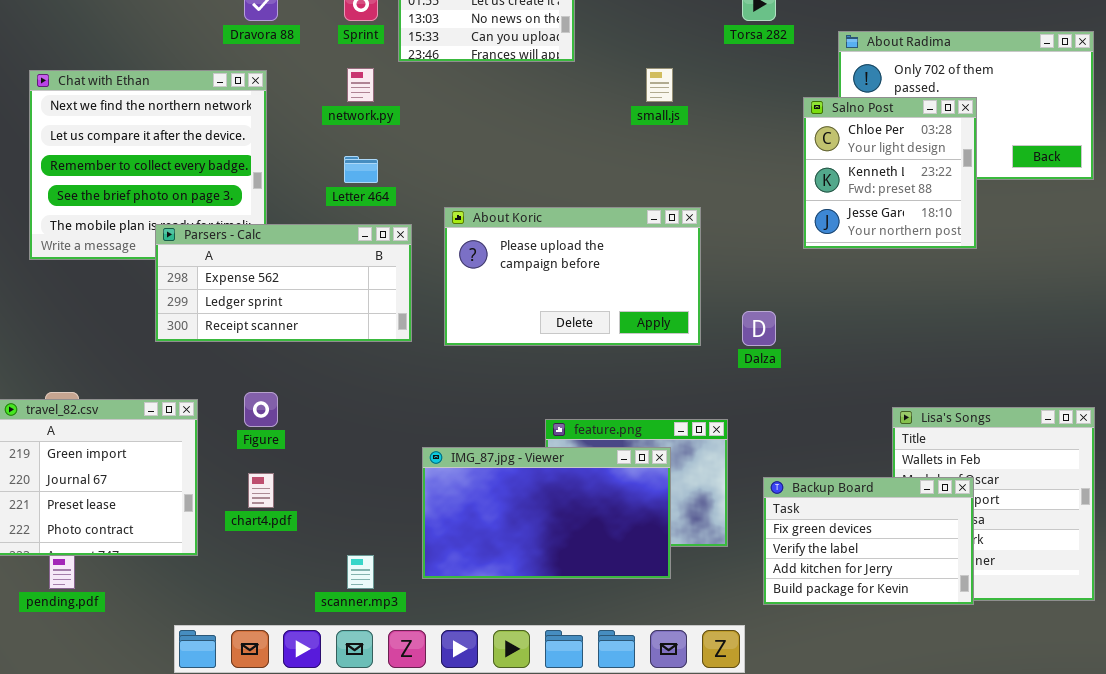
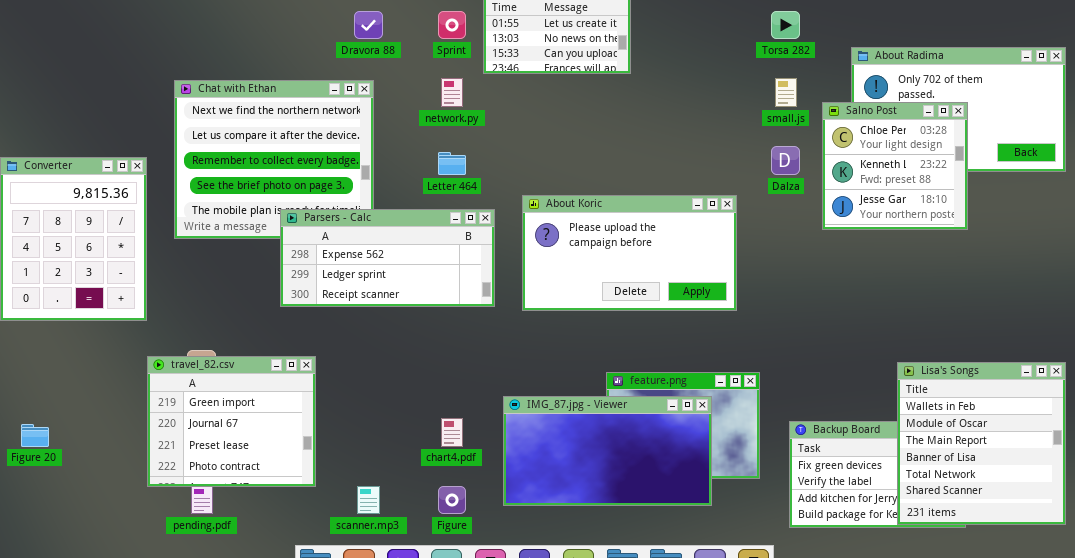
small.js: [646,68,673,102] -> [775,78,797,107], moved
Dalza: [742,311,776,346] -> [771,146,800,175], moved
Figure: [244,392,278,427] -> [438,486,466,514], moved
Lisa's Songs: [892,407,1095,601] -> [897,362,1066,525], raised
chart4.pdf: [248,473,274,508] -> [441,418,463,447], moved
scanner.mp3: [347,555,374,589] -> [357,486,380,514], moved

